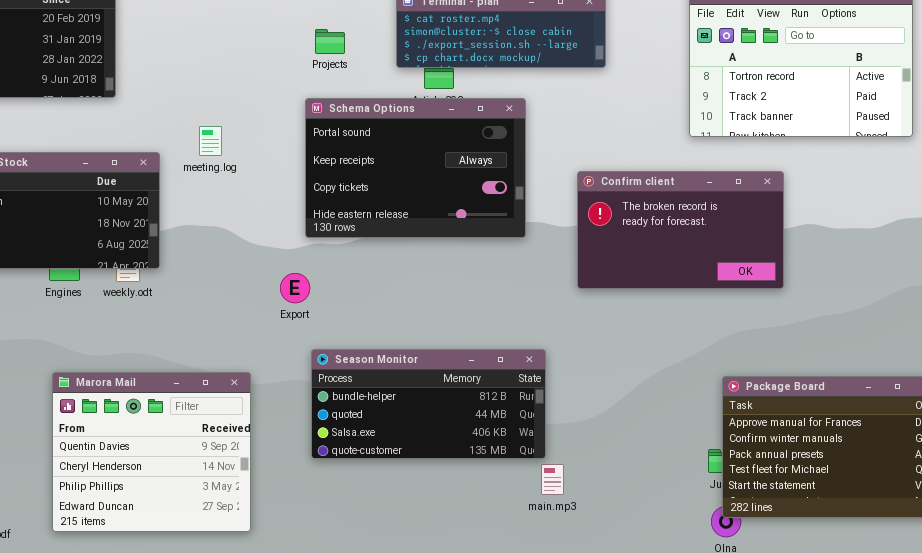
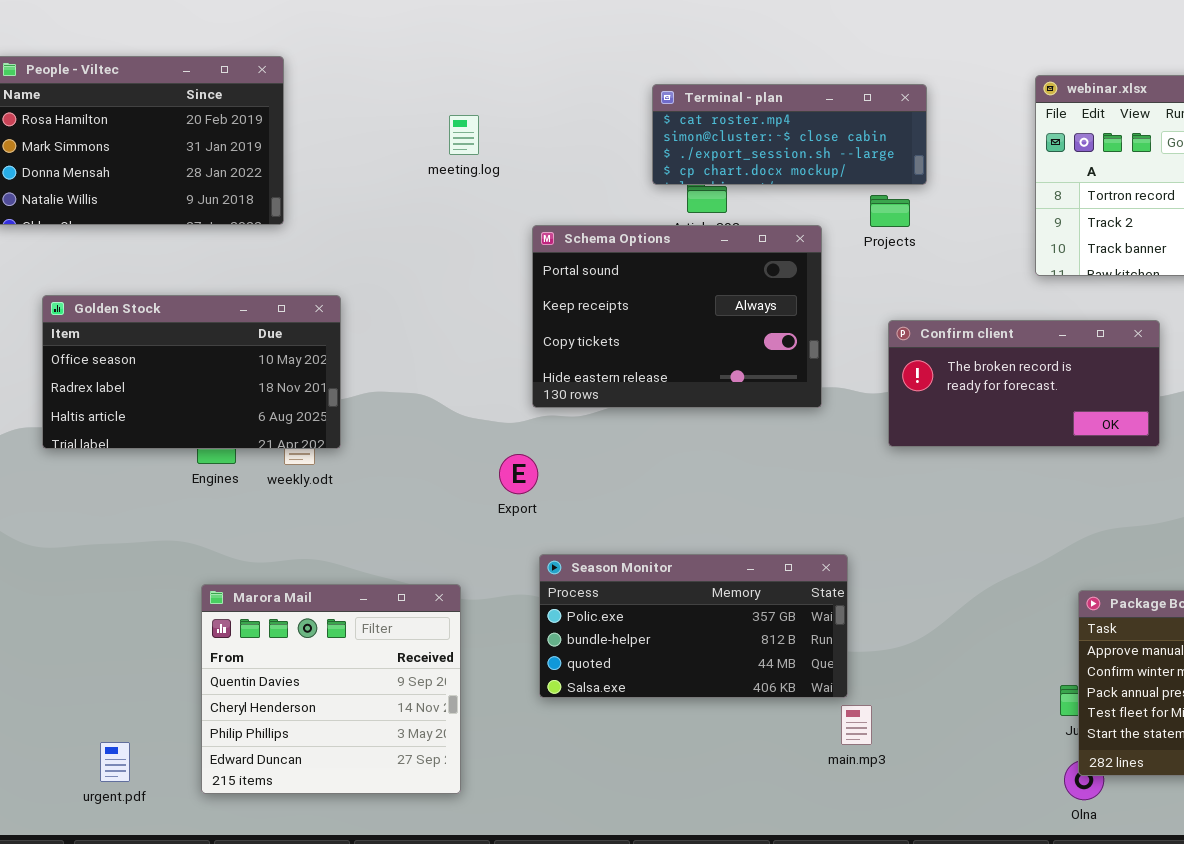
Projects: [315,29,345,54] -> [870,195,910,227], moved
meeting.log: [199,126,222,156] -> [449,115,479,155], moved
Confirm client: [577,171,784,289] -> [888,320,1160,447], resized
Season Monitor: [311,349,546,459] -> [539,554,848,698], scrolled up 1 row

